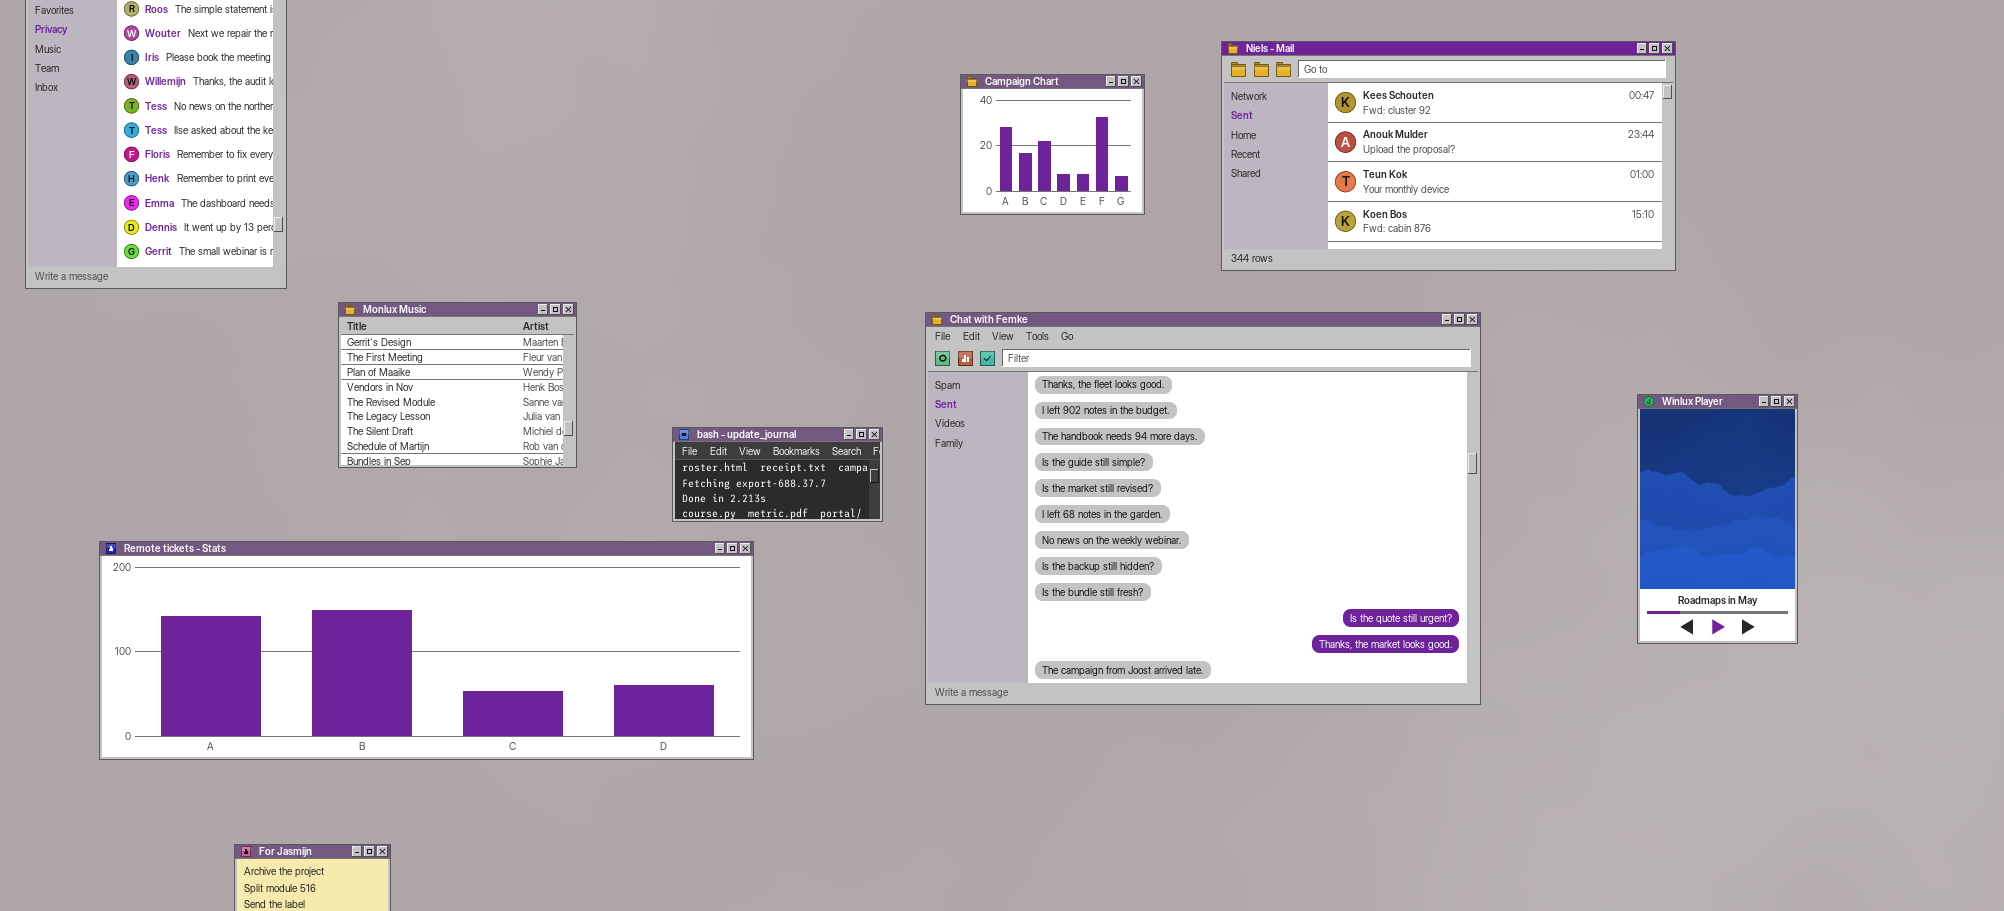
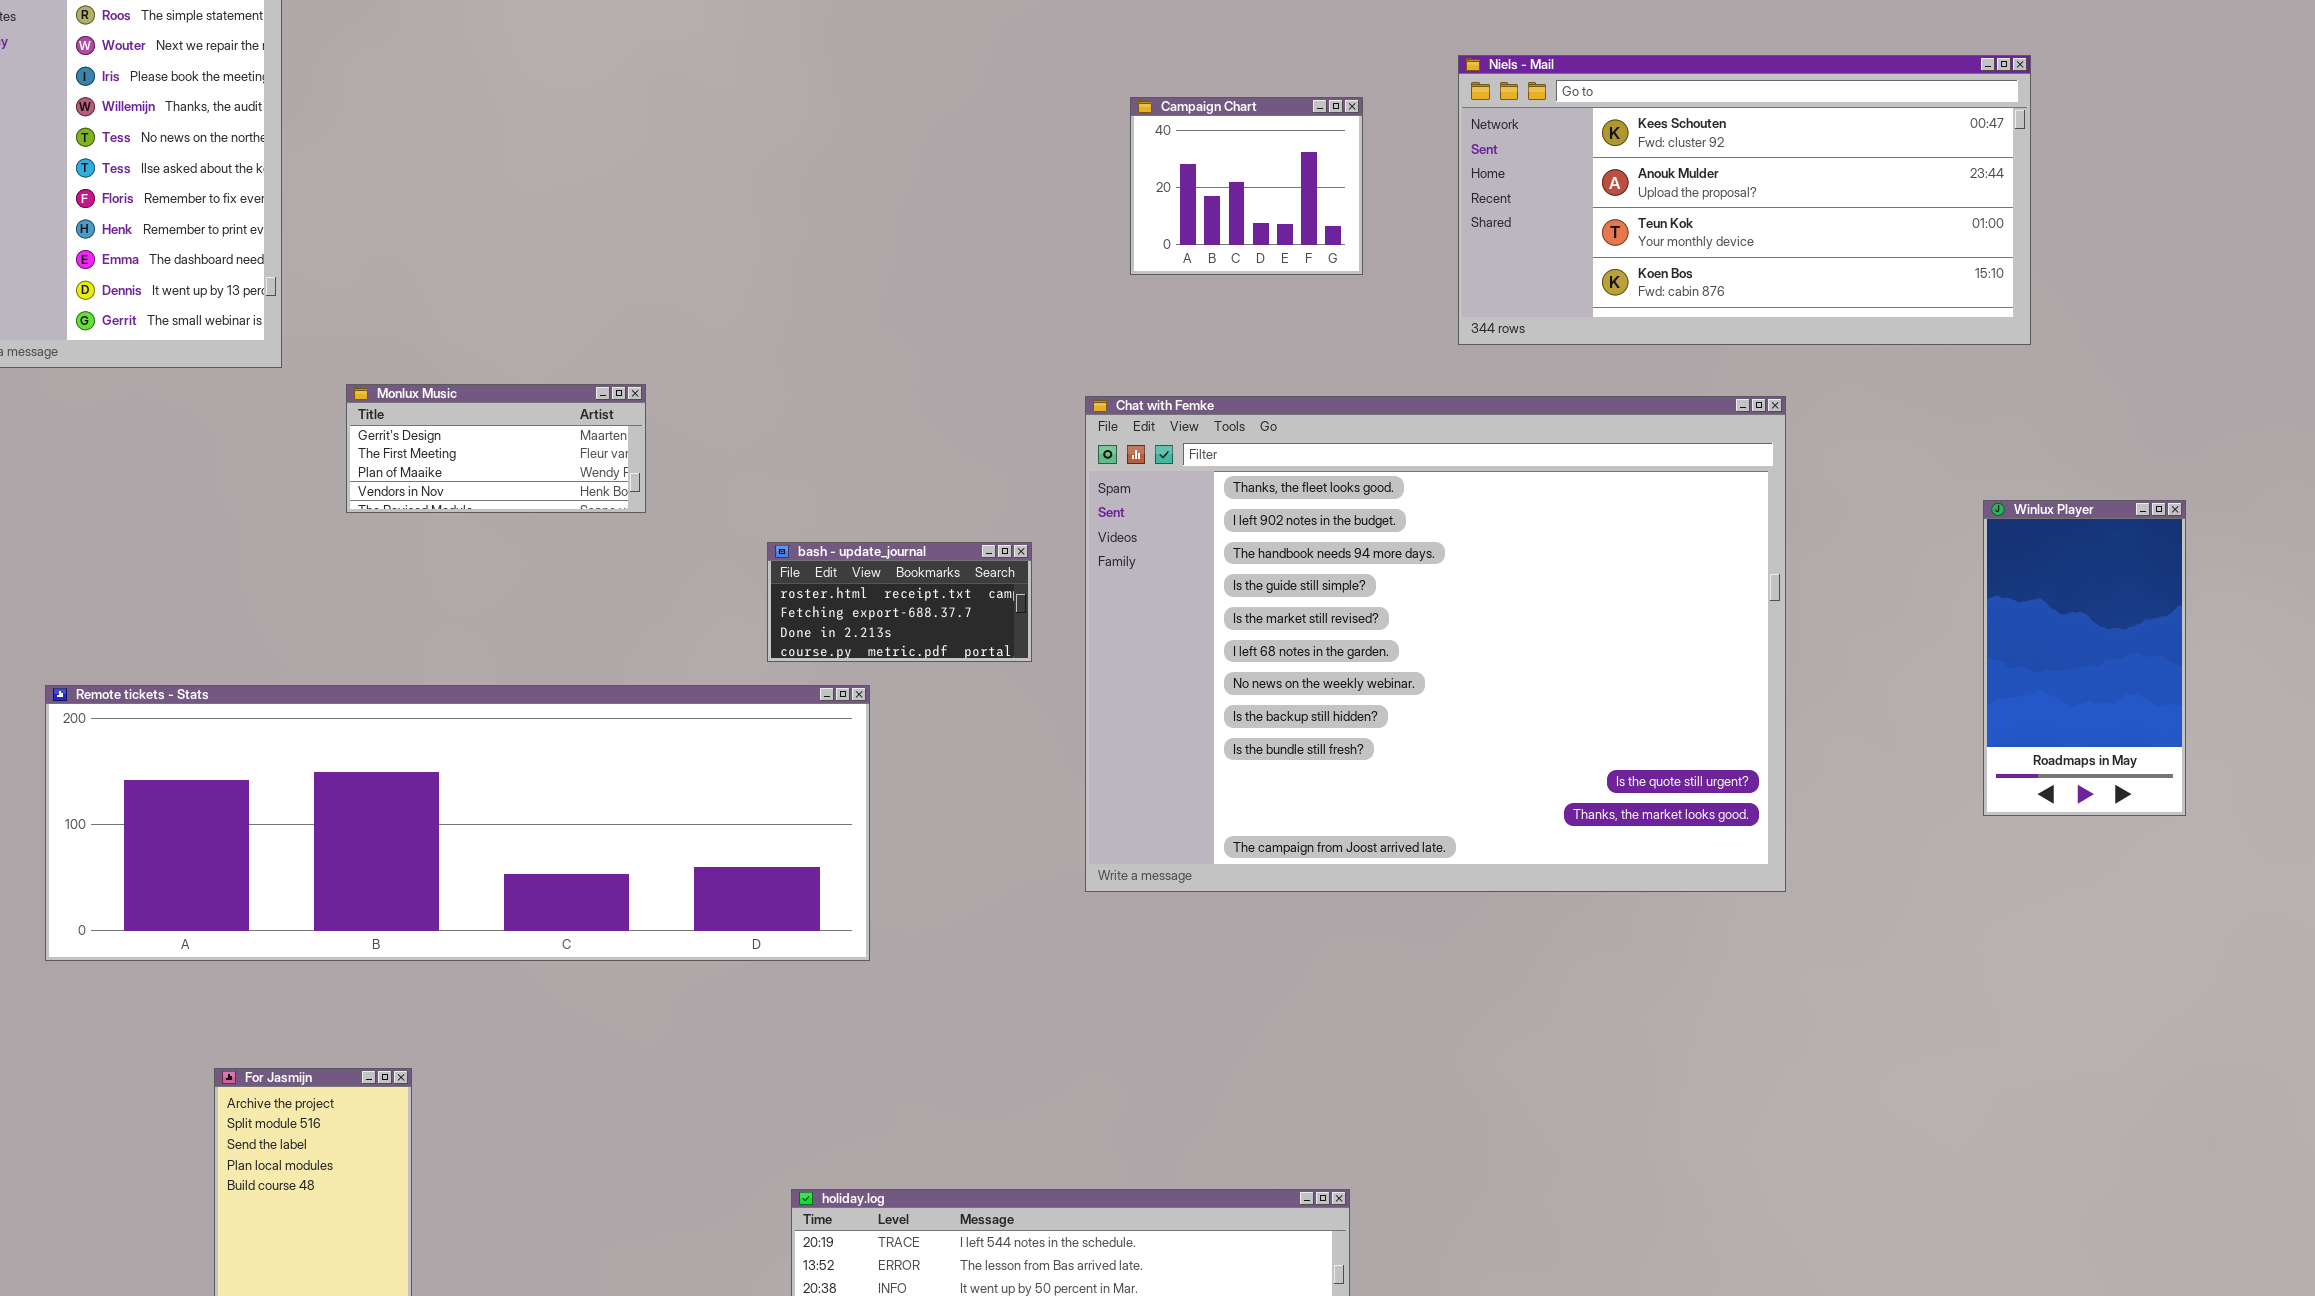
Monlux Music: [338,302,577,468] -> [346,384,646,513], resized

